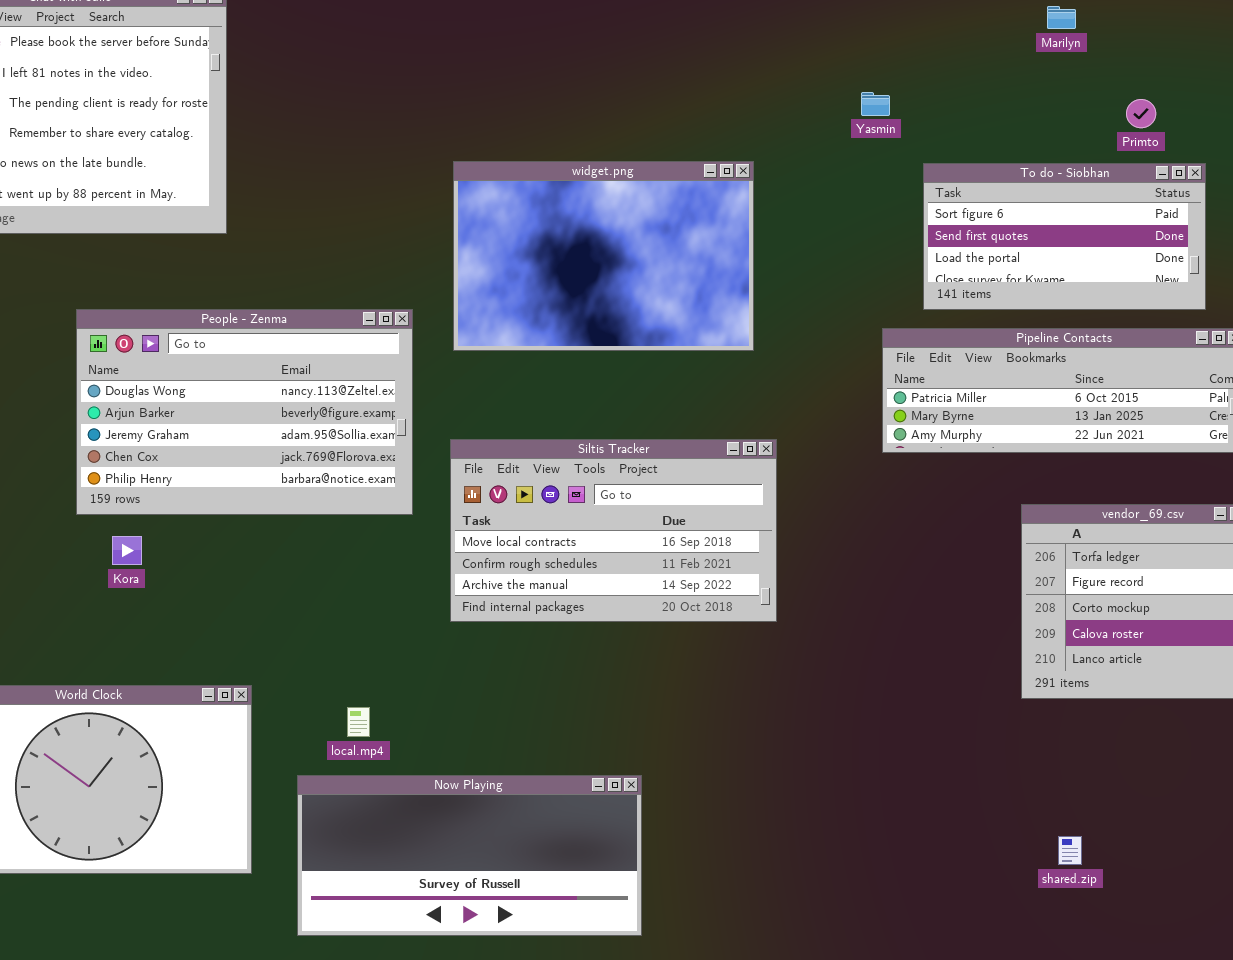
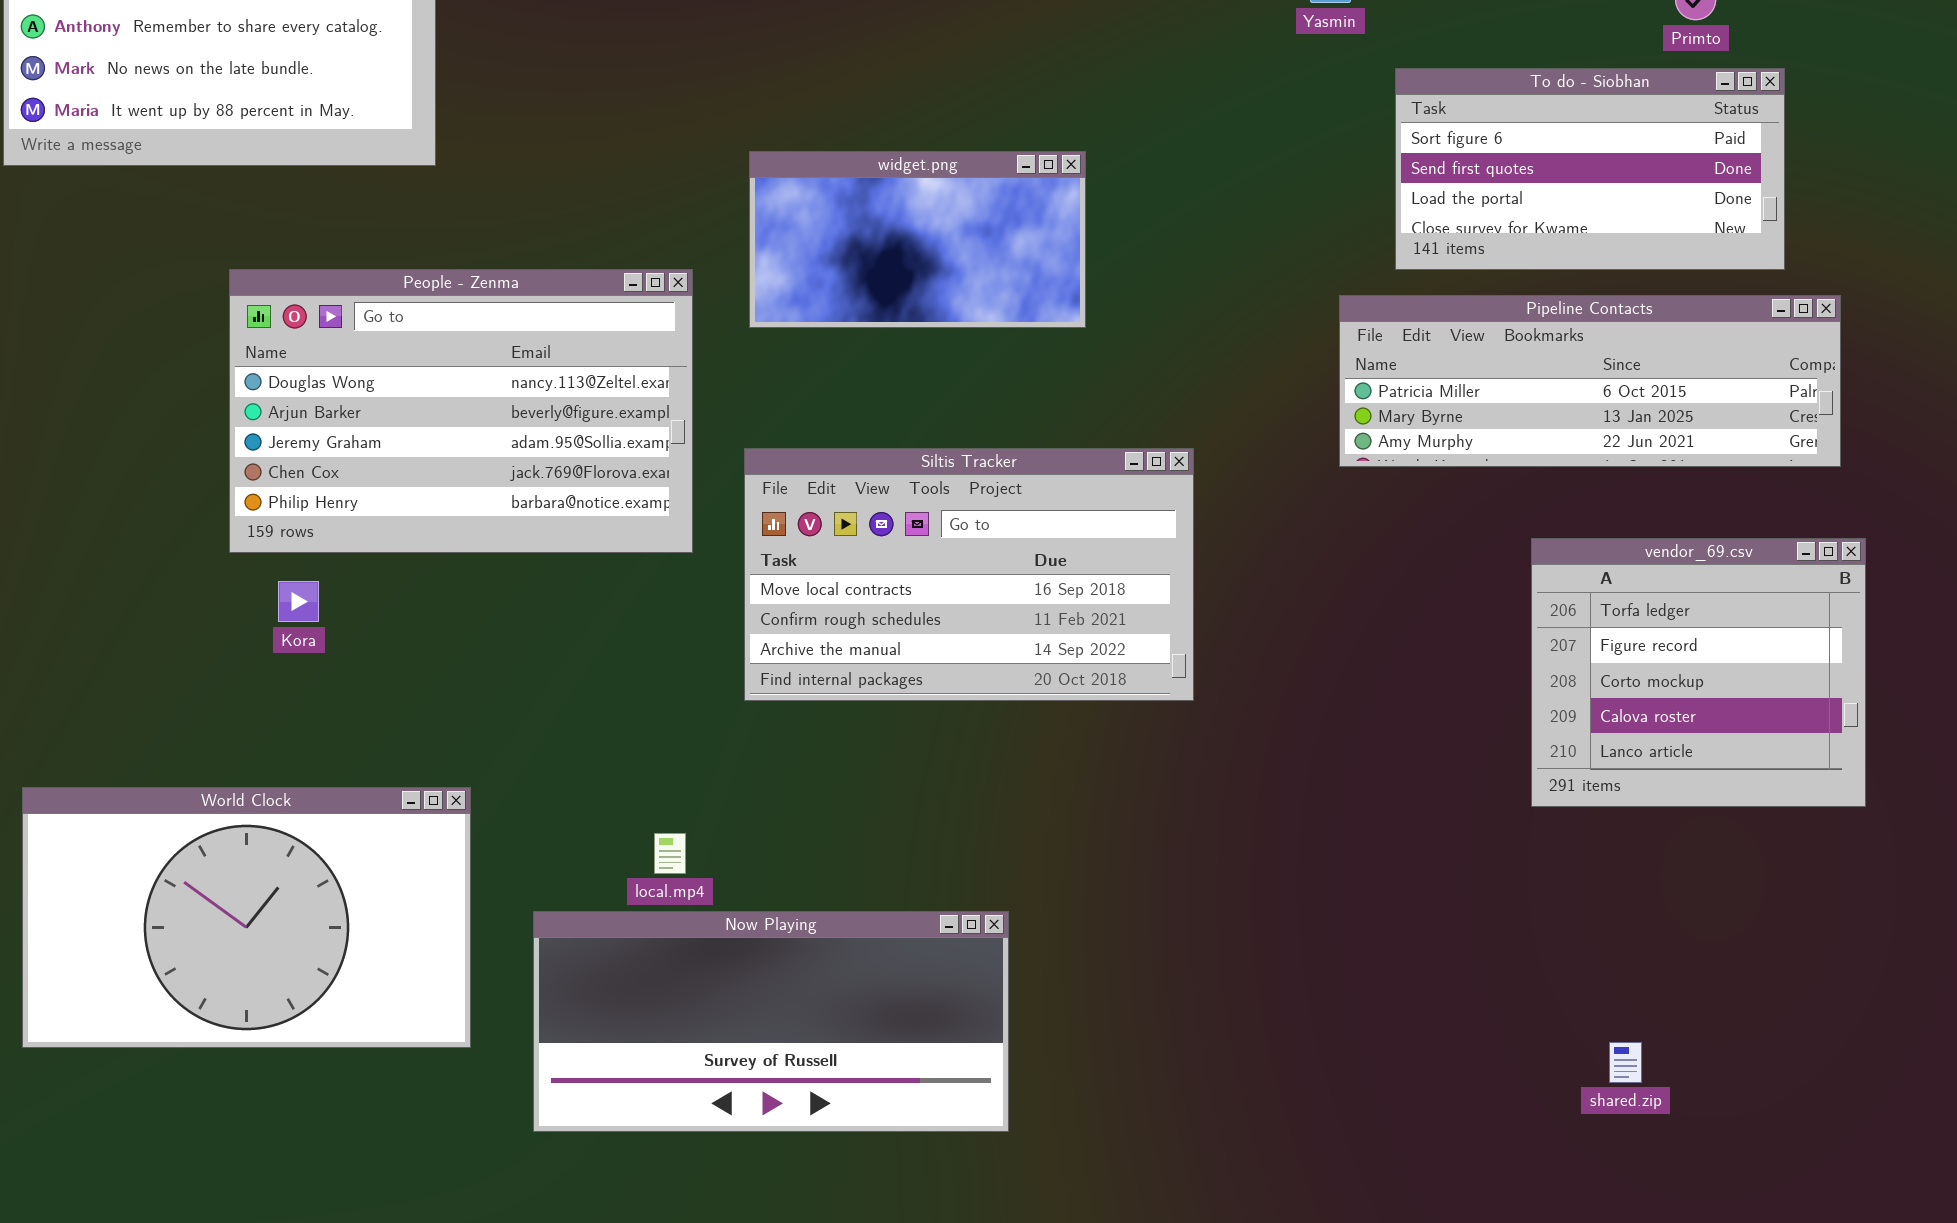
widget.png: [453,161,754,351] -> [749,151,1086,328], resized
local.mp4: [347,707,370,737] -> [654,833,686,874], moved
shared.zip: [1058,836,1082,865] -> [1609,1042,1642,1083], moved

